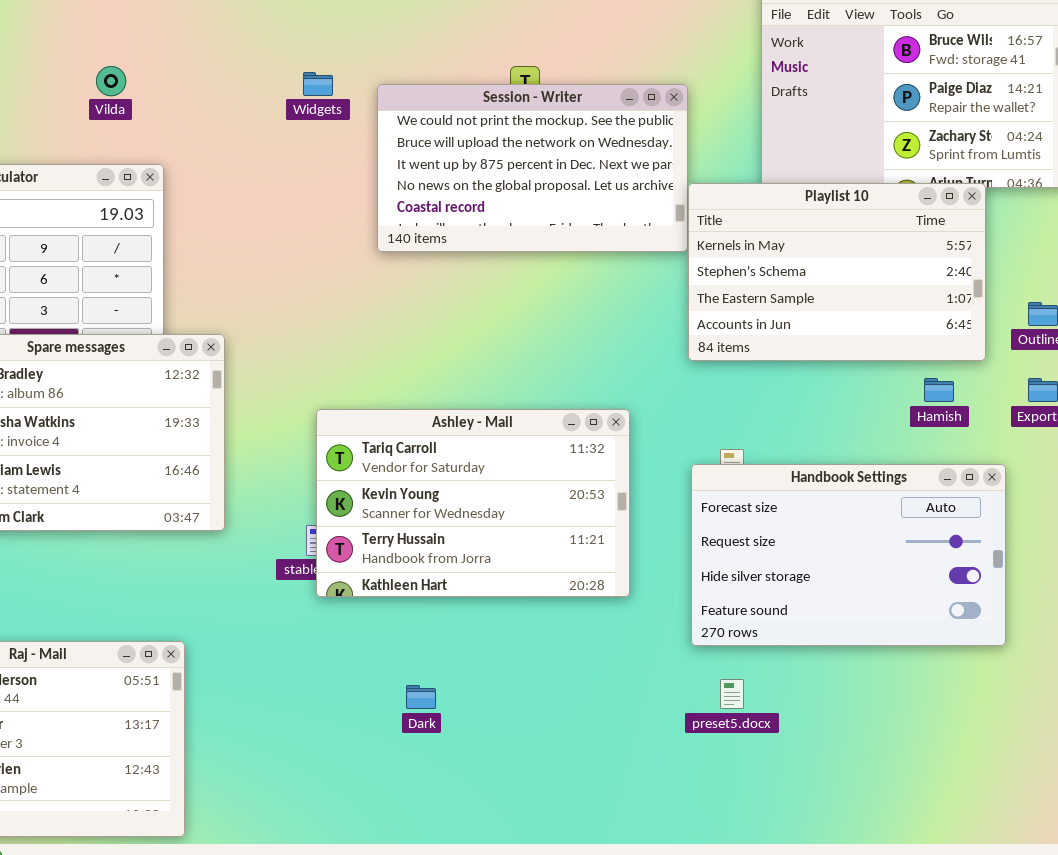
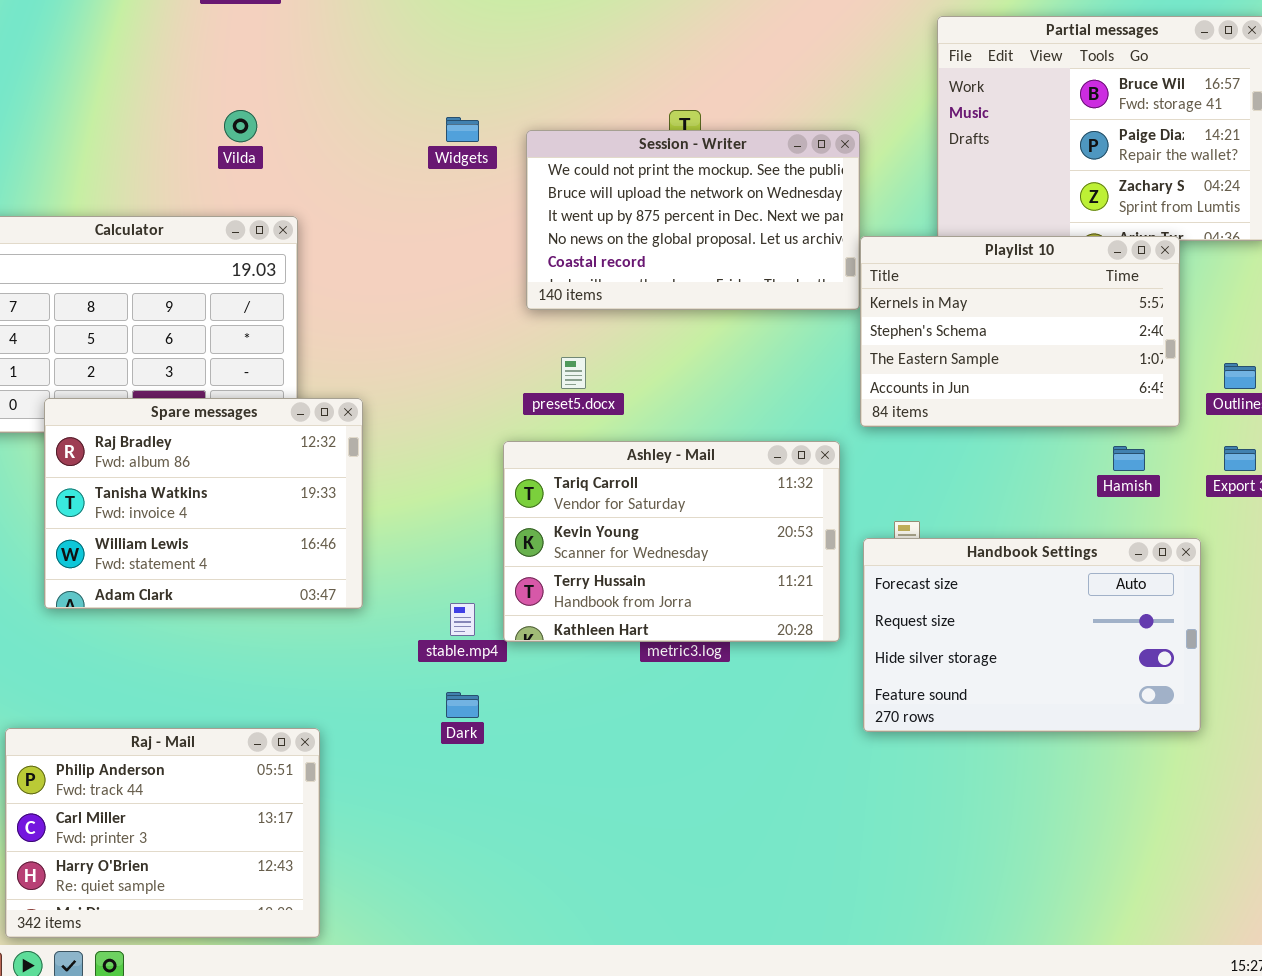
Ashley - Mail: [316,409,630,597] -> [503,441,840,642], moved
preset5.docx: [720,679,744,709] -> [561,357,586,389], moved
Dark: [406,685,436,709] -> [446,692,479,718], moved

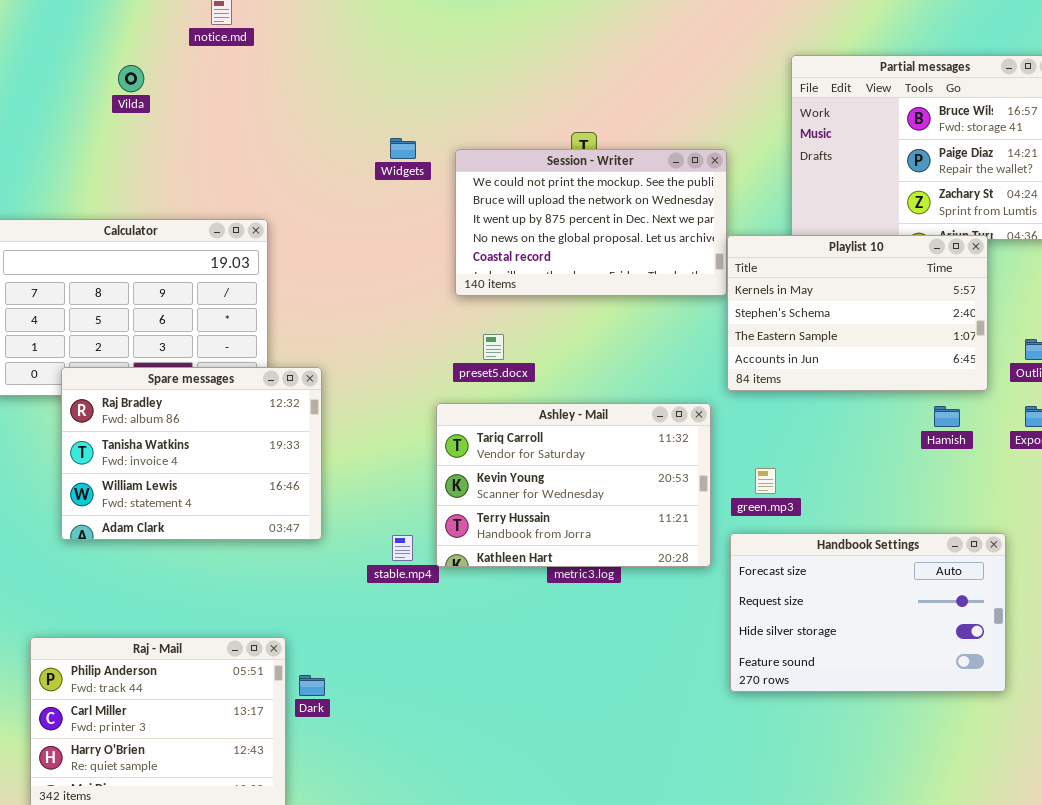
Vilda: [224,110,257,142] -> [118,65,144,92], moved
Handbook Settings: [863,538,1201,732] -> [730,533,1006,692], moved
Dark: [446,692,479,718] -> [299,675,325,696], moved

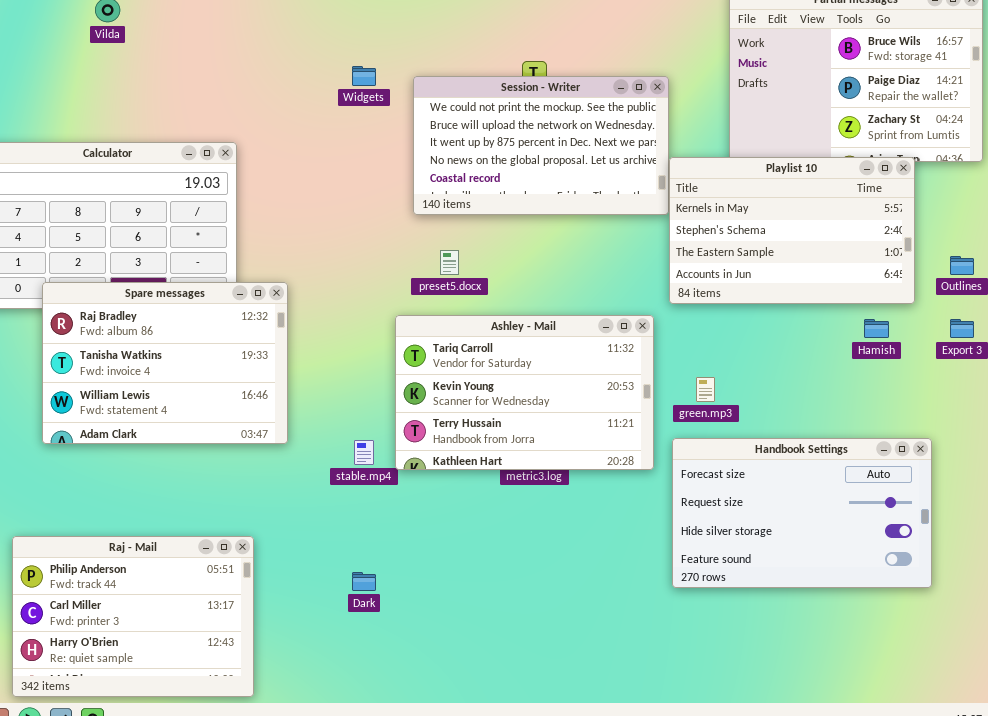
Dark: [299,675,325,696] -> [352,572,376,591], moved

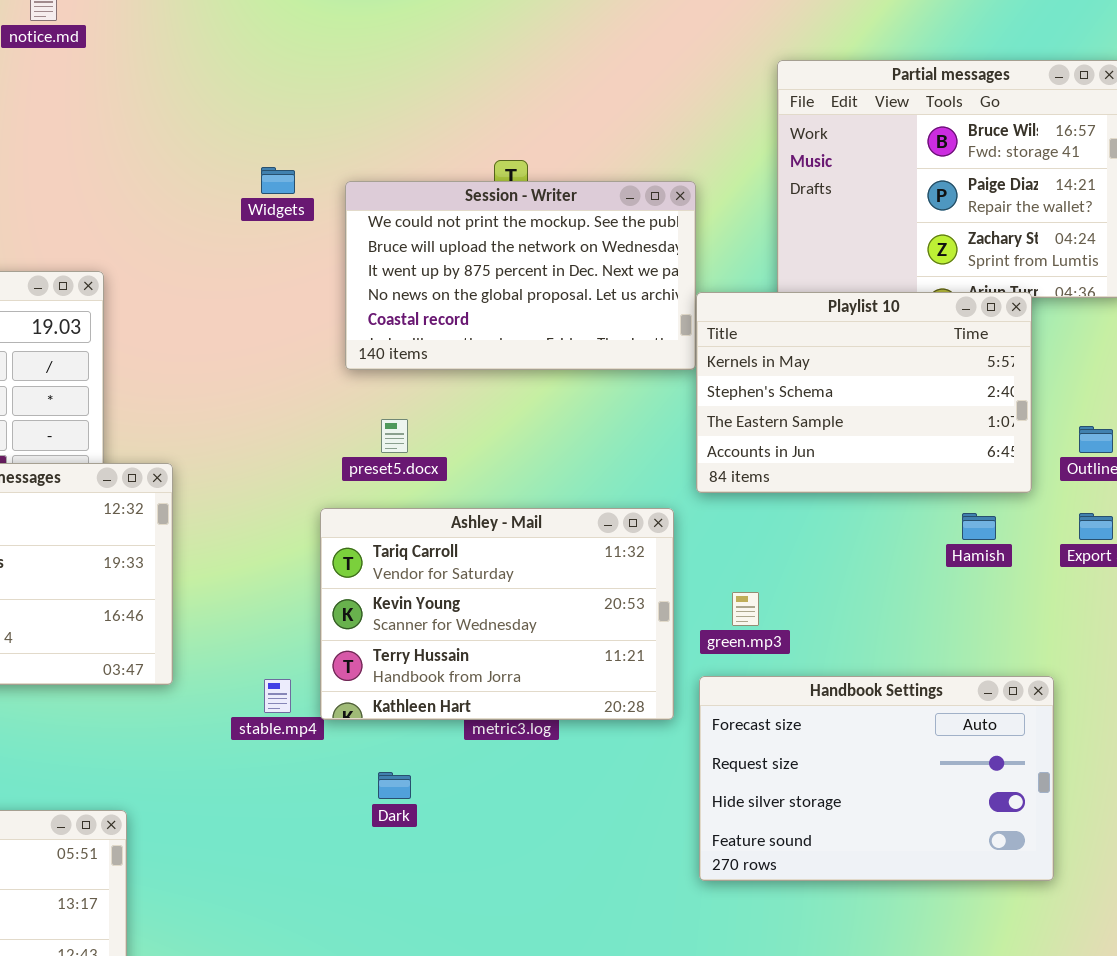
Dark: [352,572,376,591] -> [378,772,411,799], moved

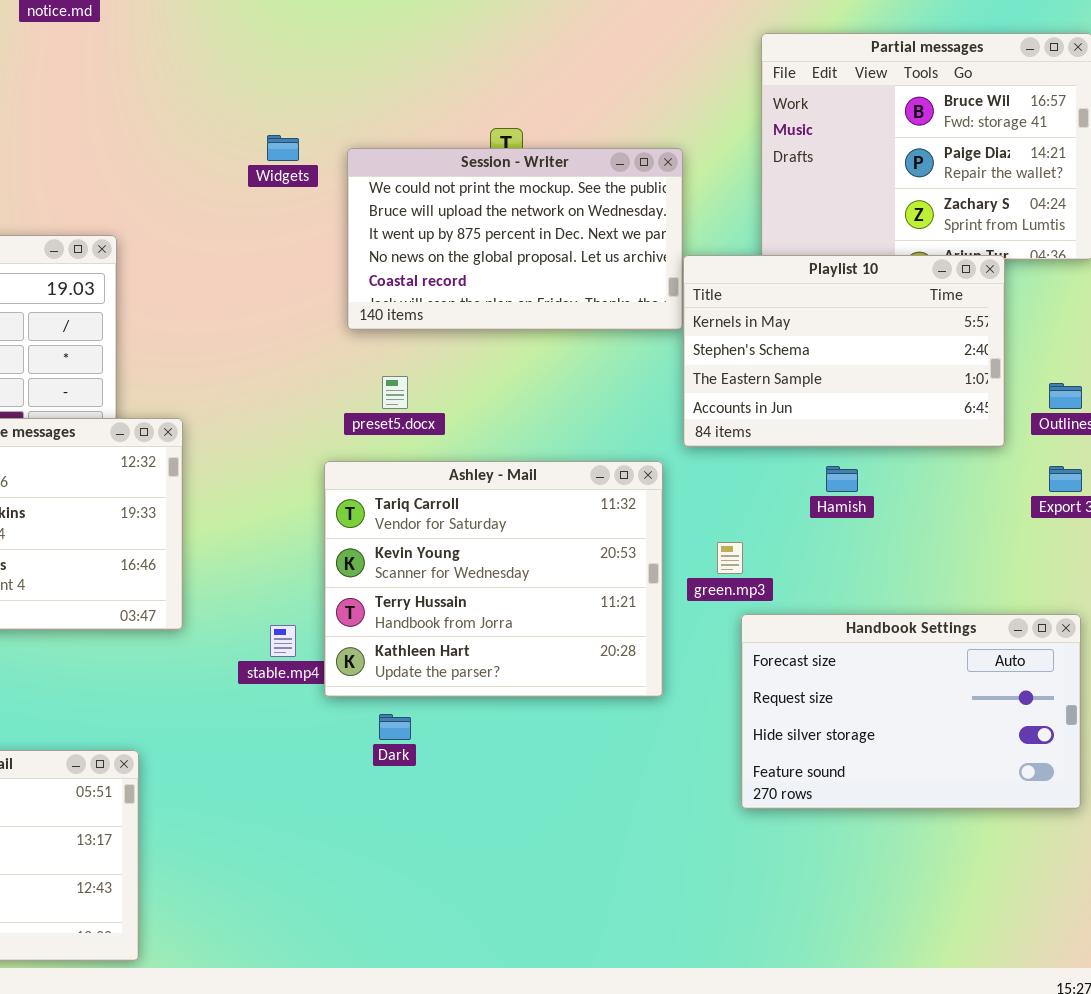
Ashley - Mail: [320,508,674,720] -> [324,461,663,697], resized
Hamish: [962,513,996,540] -> [826,466,858,492], moved
Handbook Settings: [699,676,1054,881] -> [741,614,1081,809], moved

